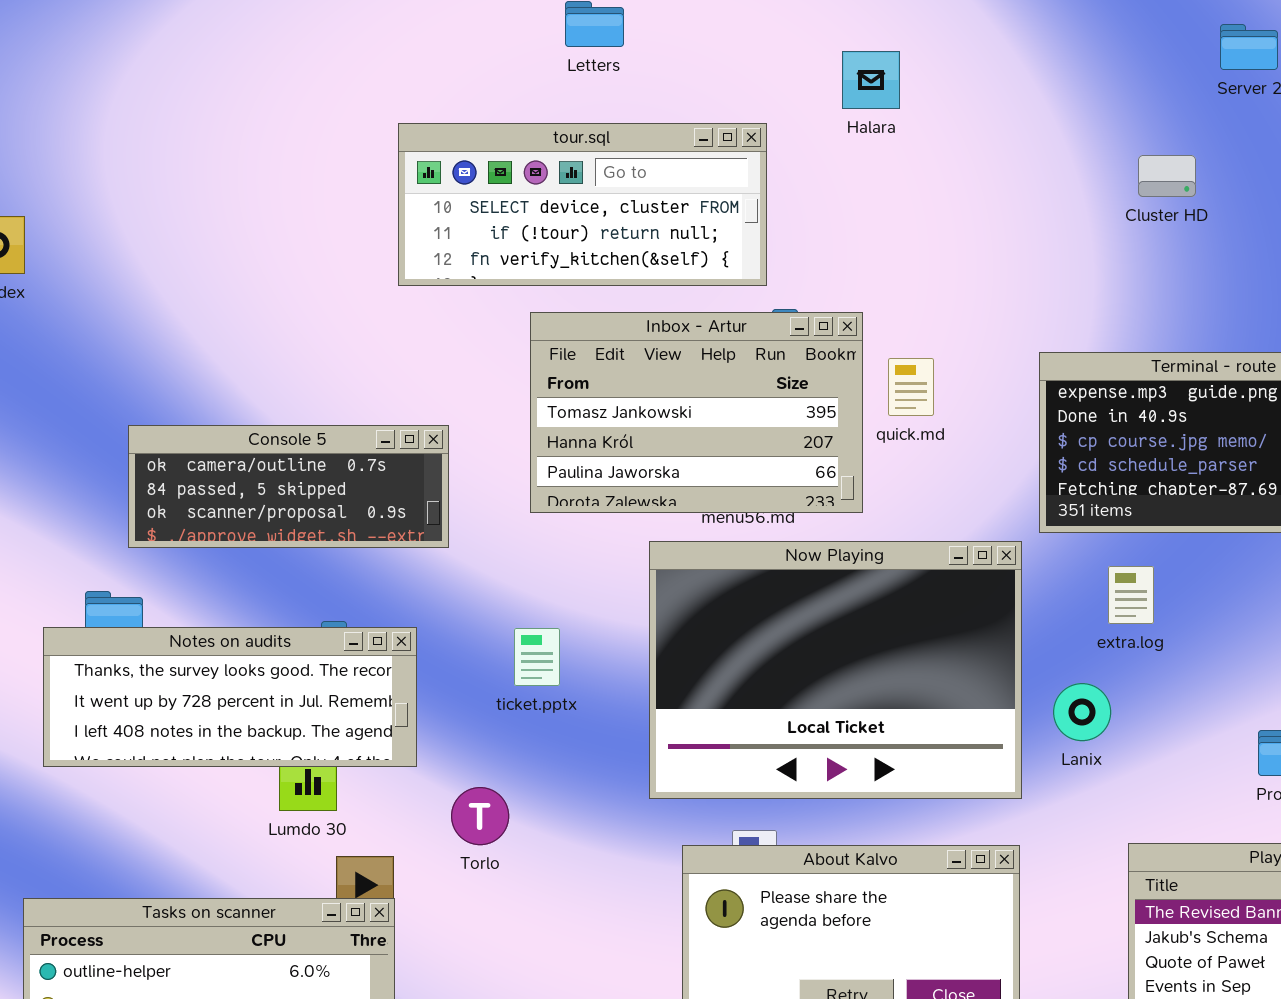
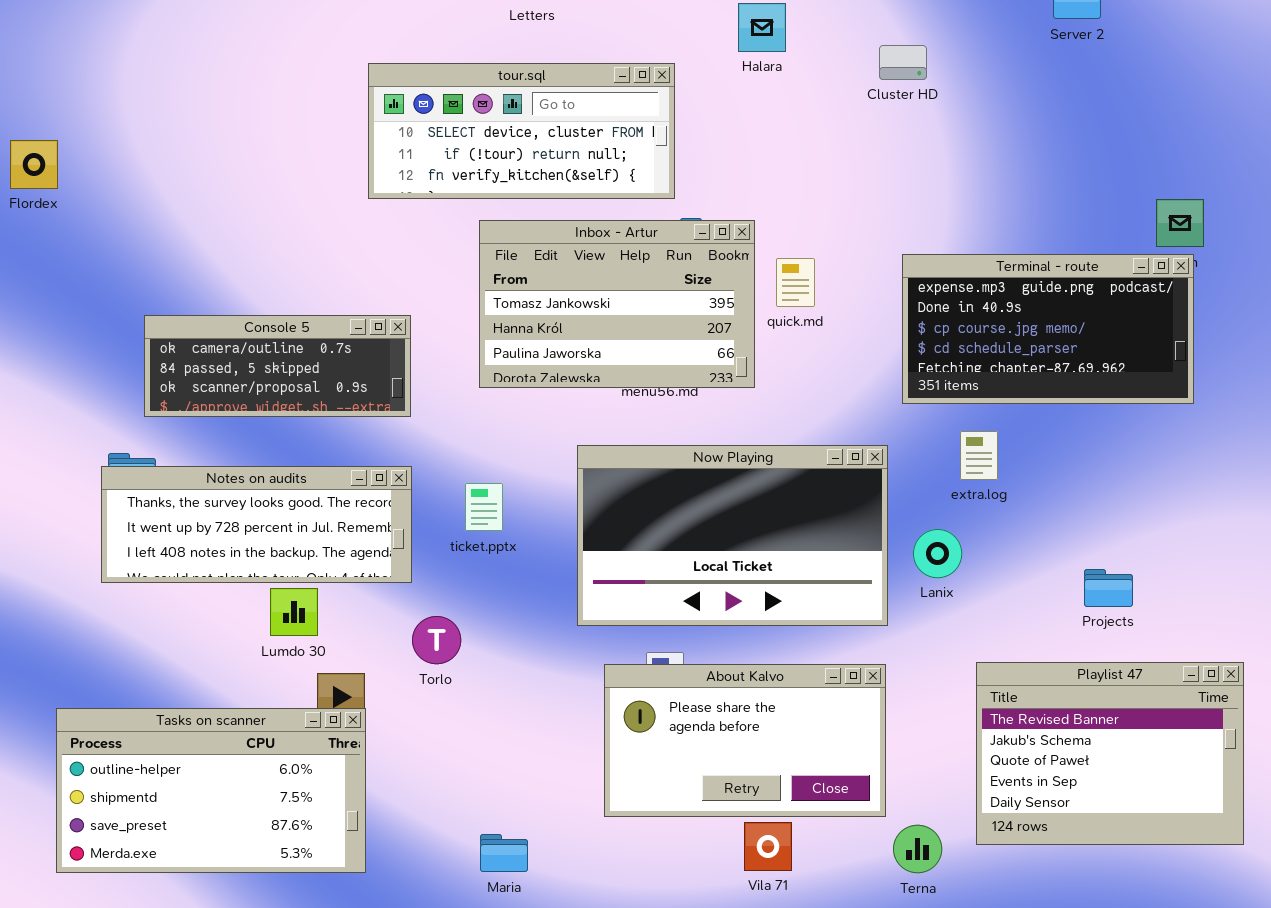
Cluster HD: [1138,155,1196,197] -> [879,45,927,80], moved
Now Playing: [649,541,1022,799] -> [577,445,888,626], resized
Notes on audits: [43,627,417,767] -> [101,466,412,583], moved

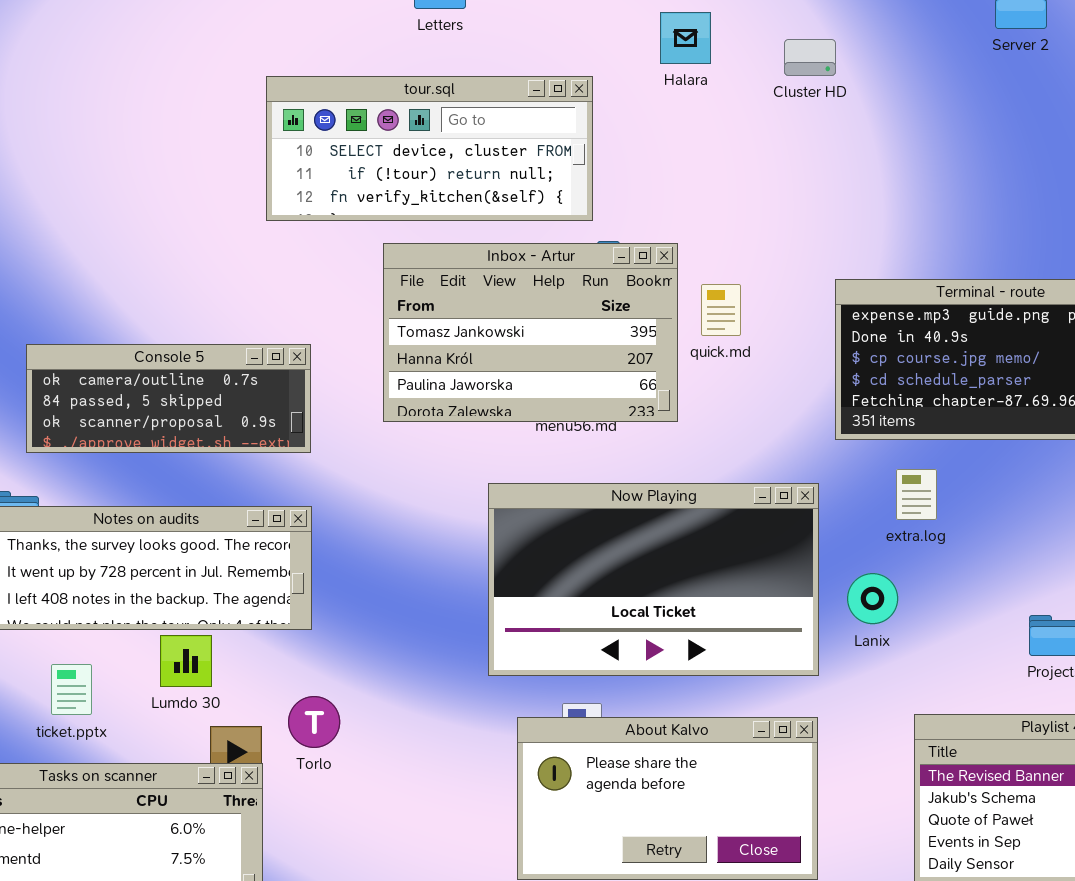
Cluster HD: [879,45,927,80] -> [784,39,836,76], moved
ticket.pptx: [465,483,503,531] -> [51,664,92,715], moved
Torlo: [412,616,461,664] -> [288,696,340,748], moved

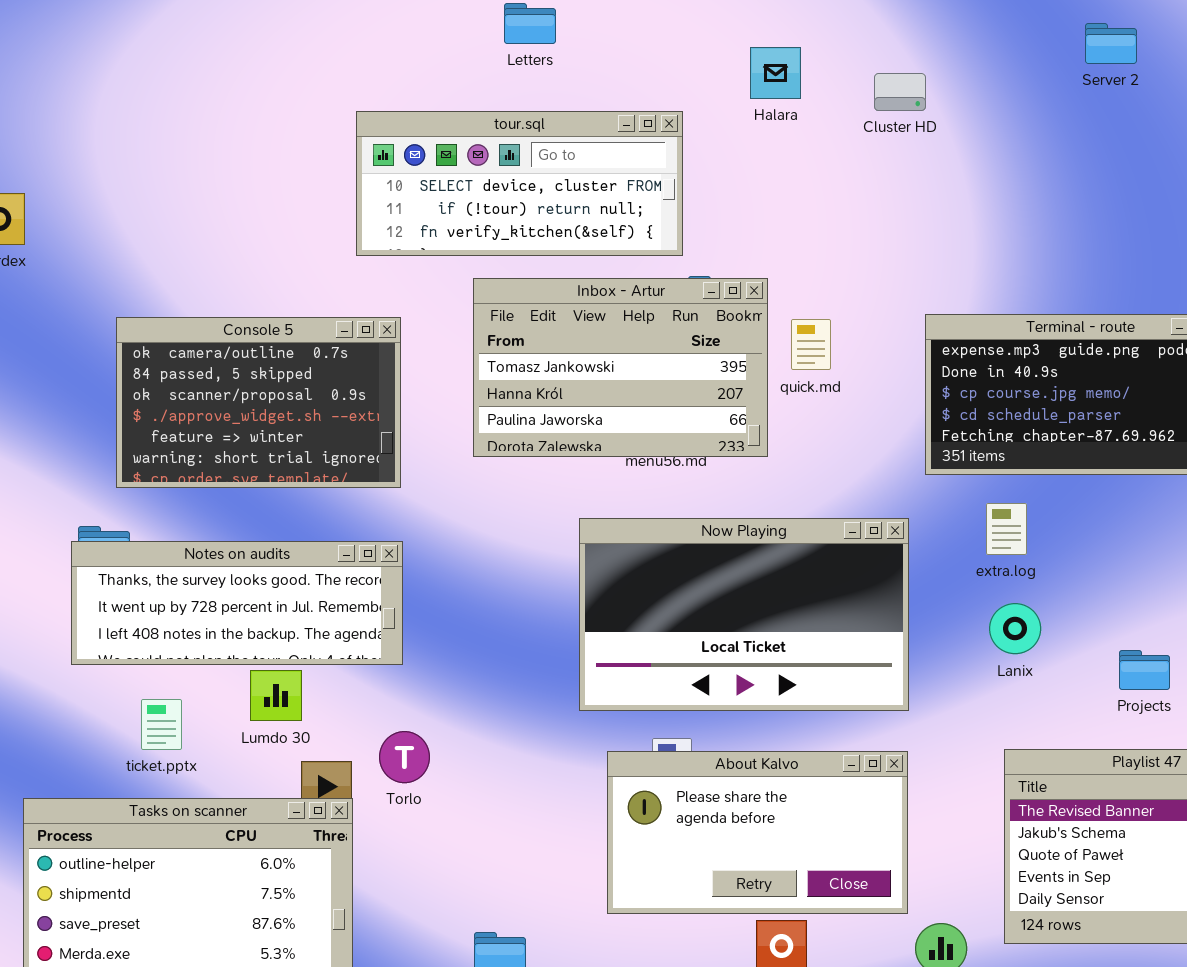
Console 5: [26,344,311,453] -> [116,317,401,488], resized
Lanix: [847,573,898,624] -> [989,603,1041,654], moved

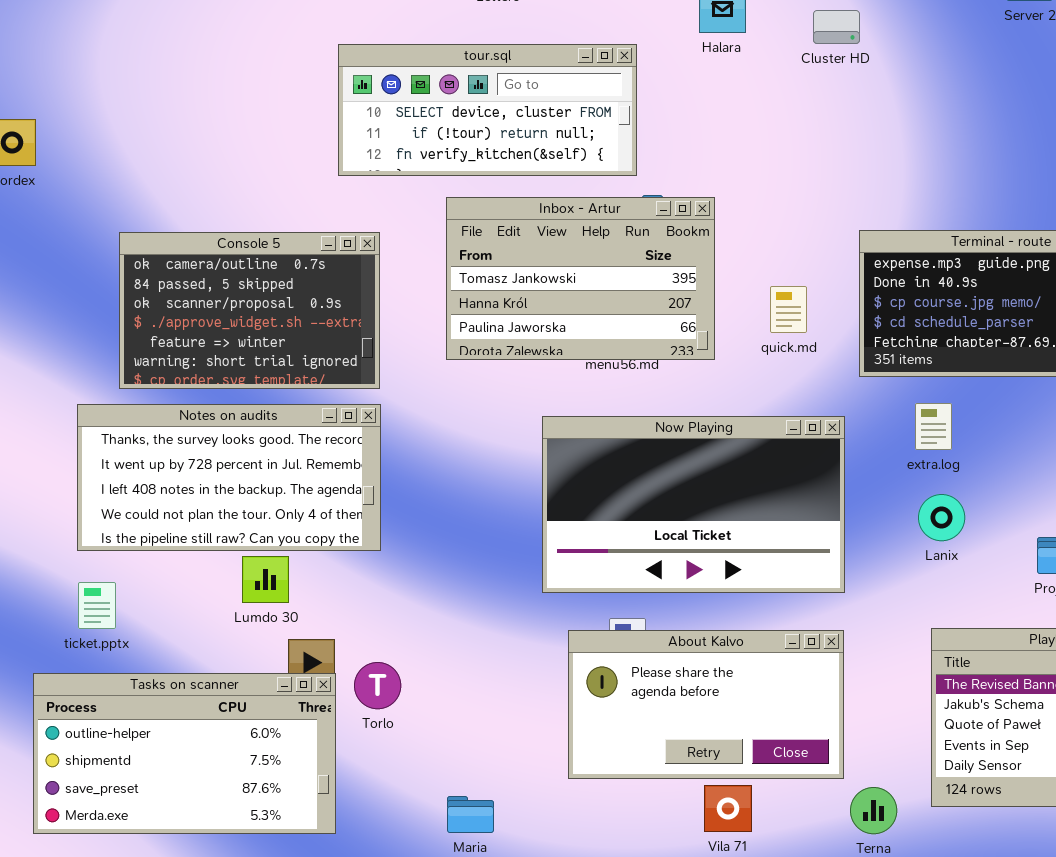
quick.md: [791,319,831,370] -> [770,286,807,333], moved
Notes on audits: [71,541,403,665] -> [77,404,381,551], resized
ticket.pptx: [141,699,182,750] -> [78,582,116,629], moved
Torlo: [379,731,430,783] -> [354,662,401,709], moved

